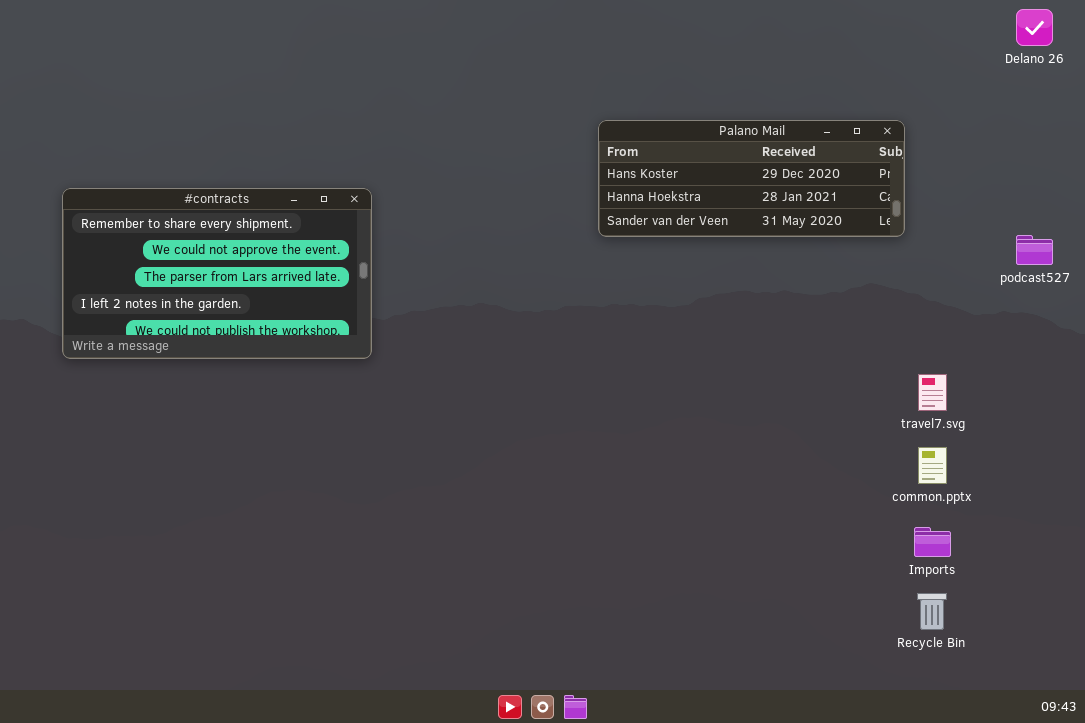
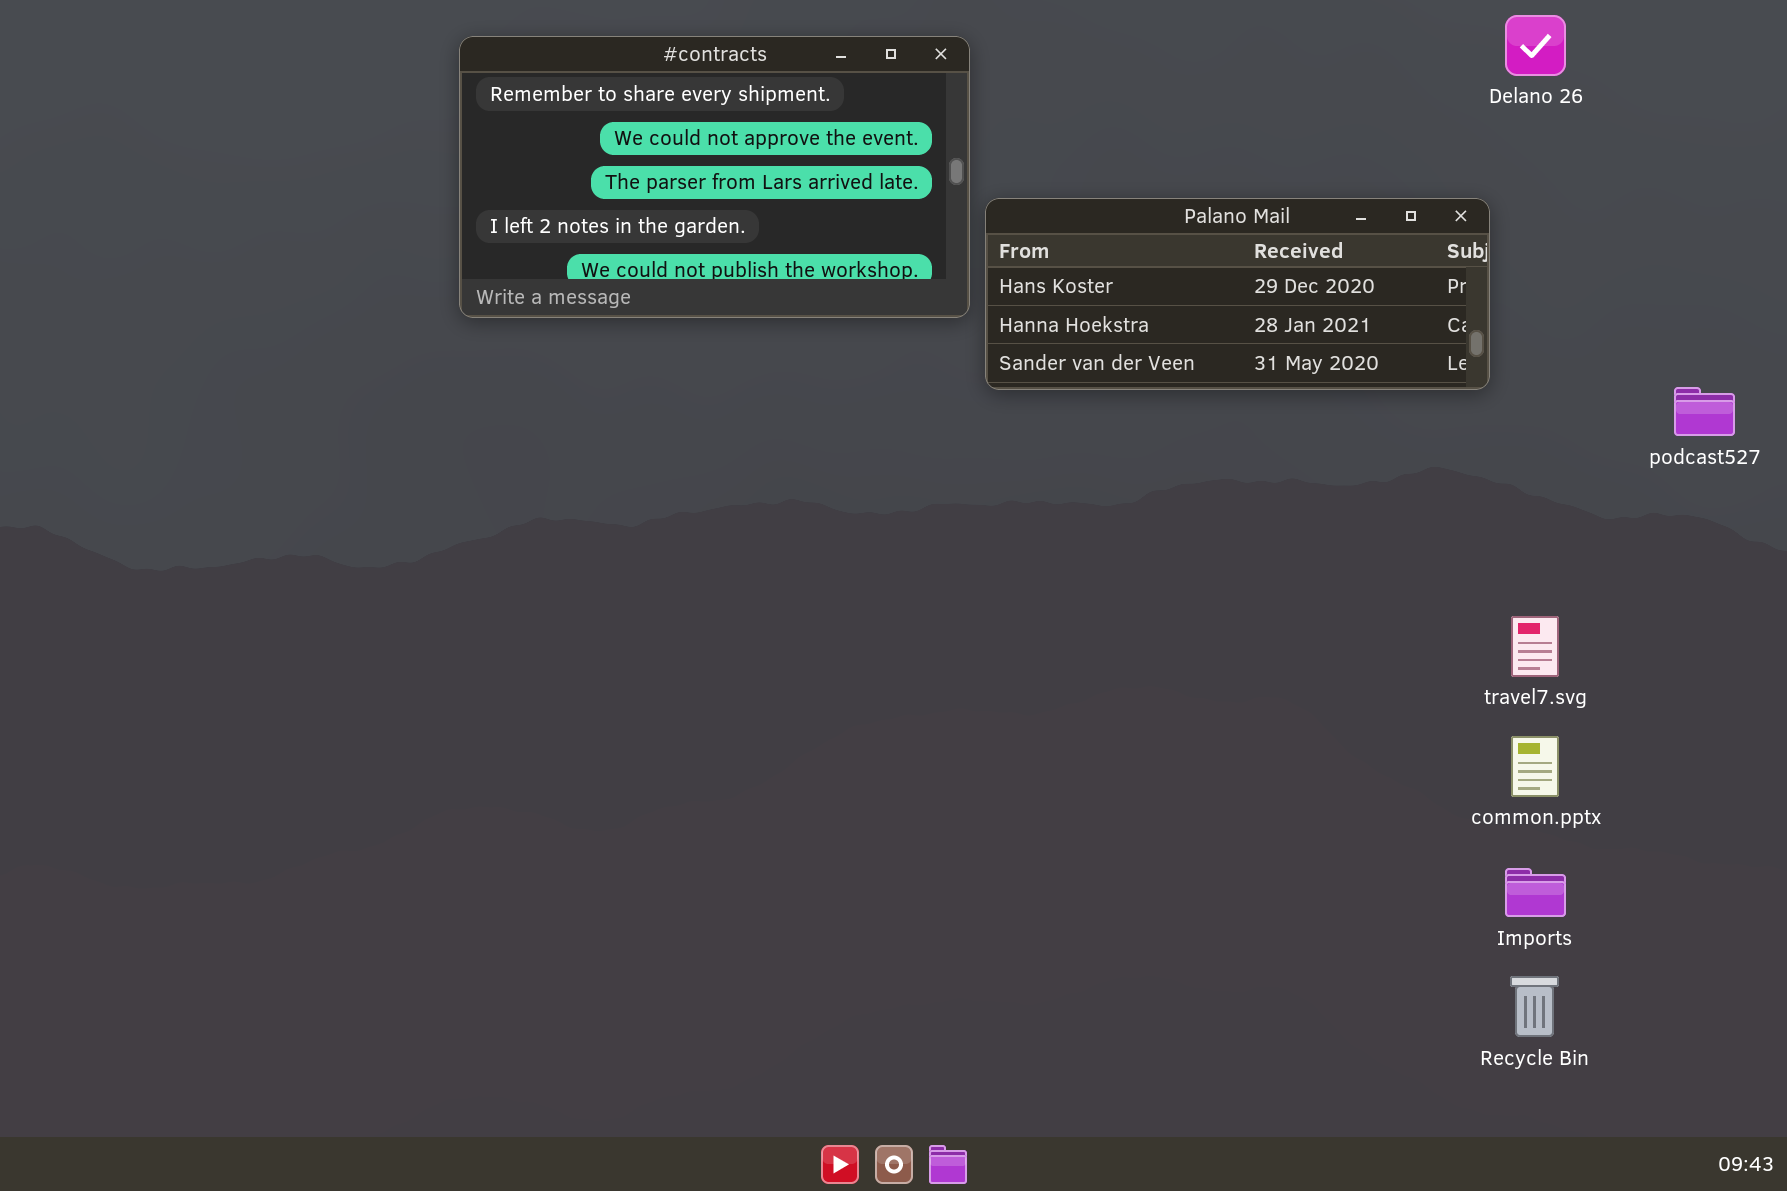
Delano 26: [1016,9,1053,46] -> [1505,15,1566,76], moved
#contracts: [62,188,372,359] -> [459,36,970,318], moved

